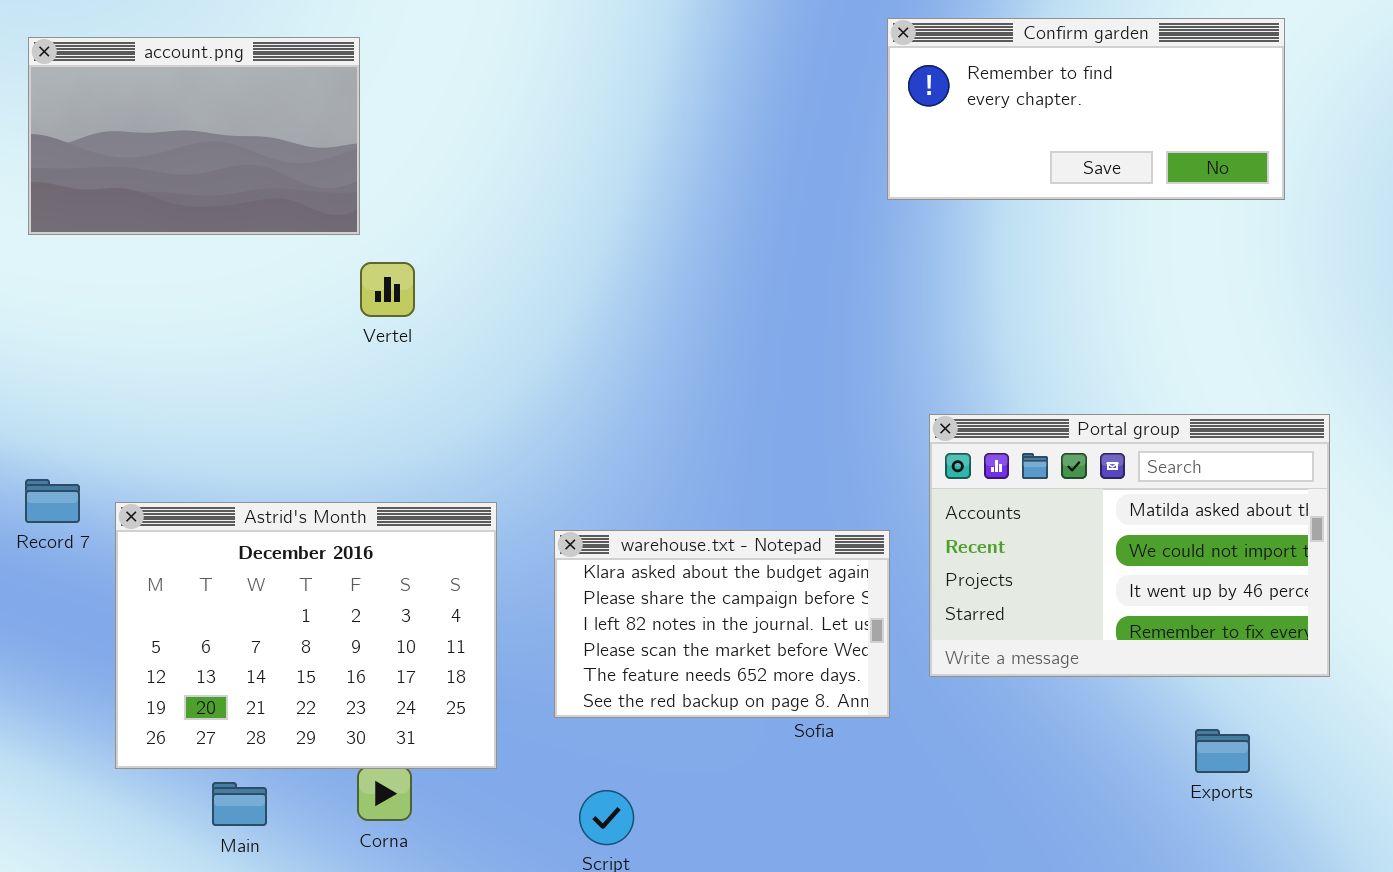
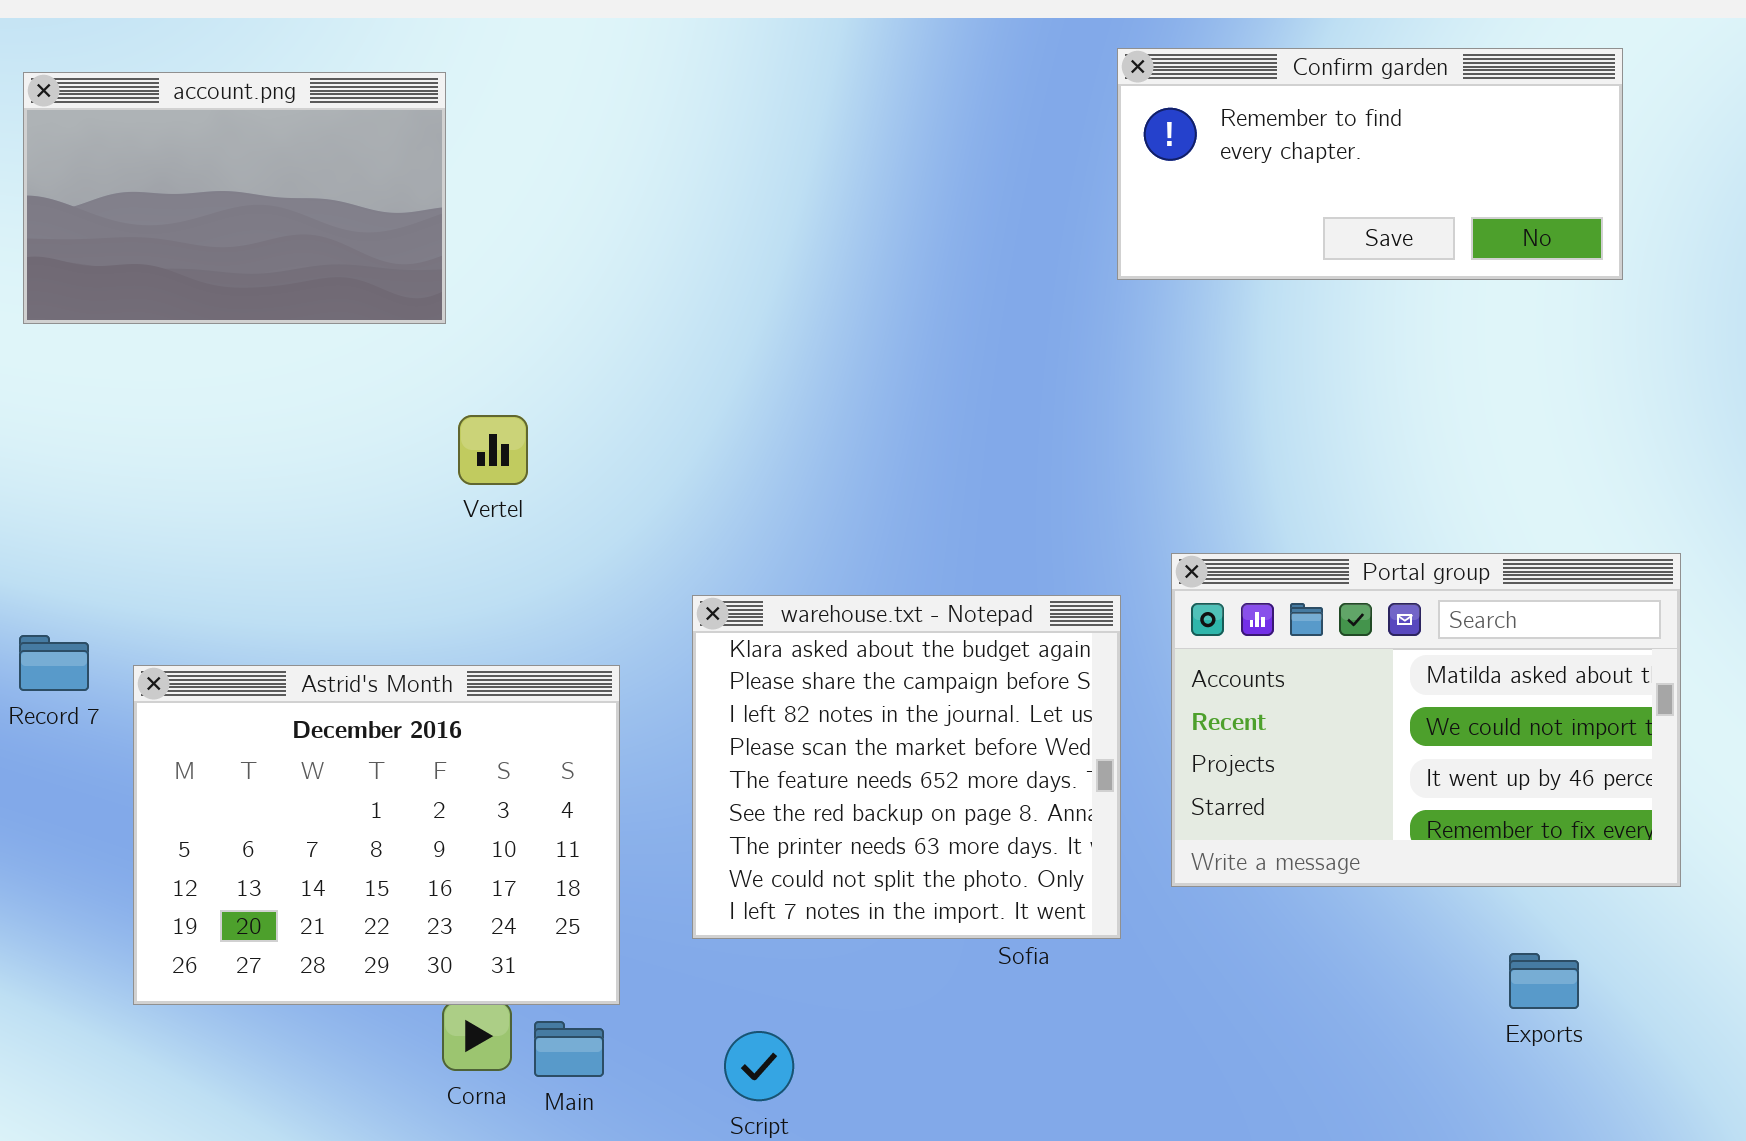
Vertel: [360,262,415,317] -> [458,415,528,485], moved
warehouse.txt - Notepad: [554,530,890,718] -> [692,595,1121,939], resized
Main: [212,782,267,826] -> [534,1021,604,1077], moved

